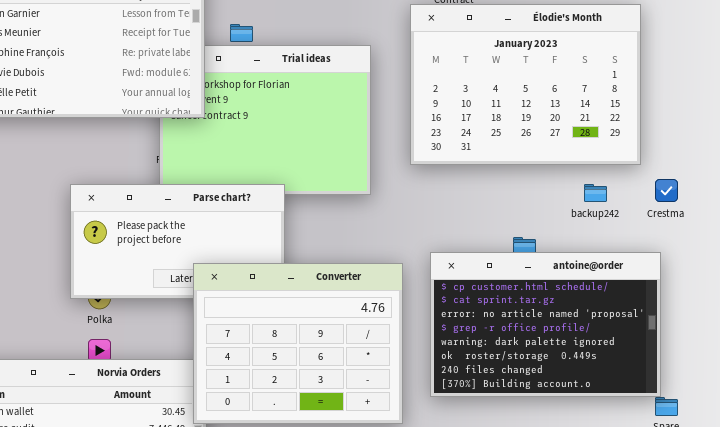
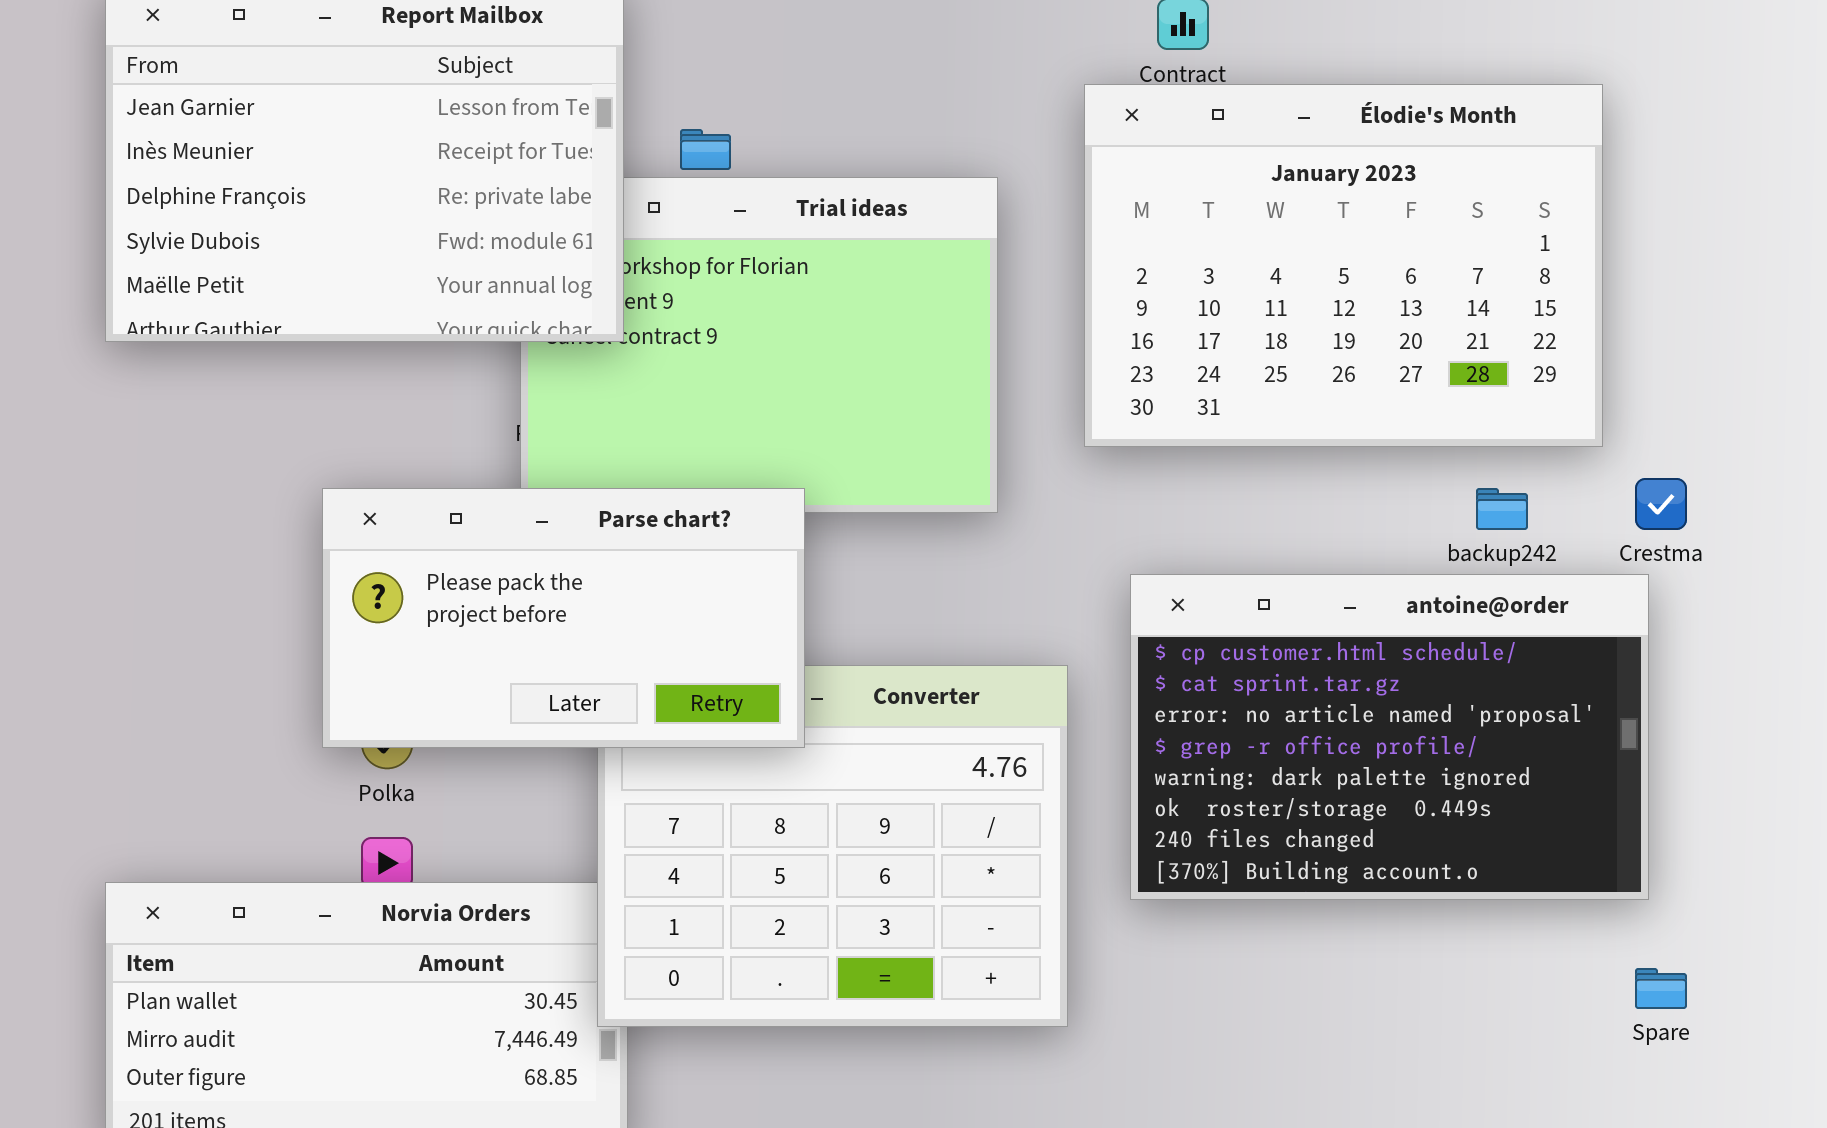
Parse chart?: [70,184,285,299] -> [322,488,805,748], raised
antoine@order: [430,252,661,397] -> [1130,574,1649,900], moved

